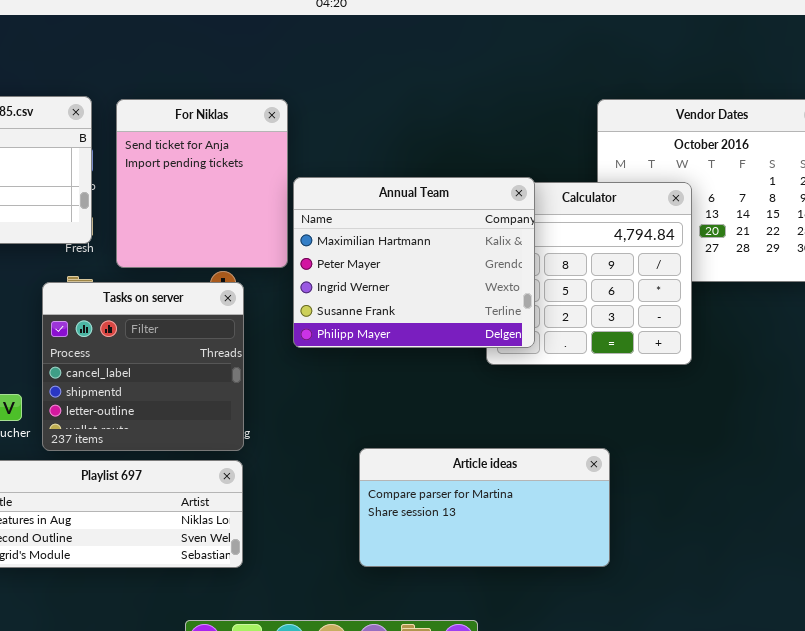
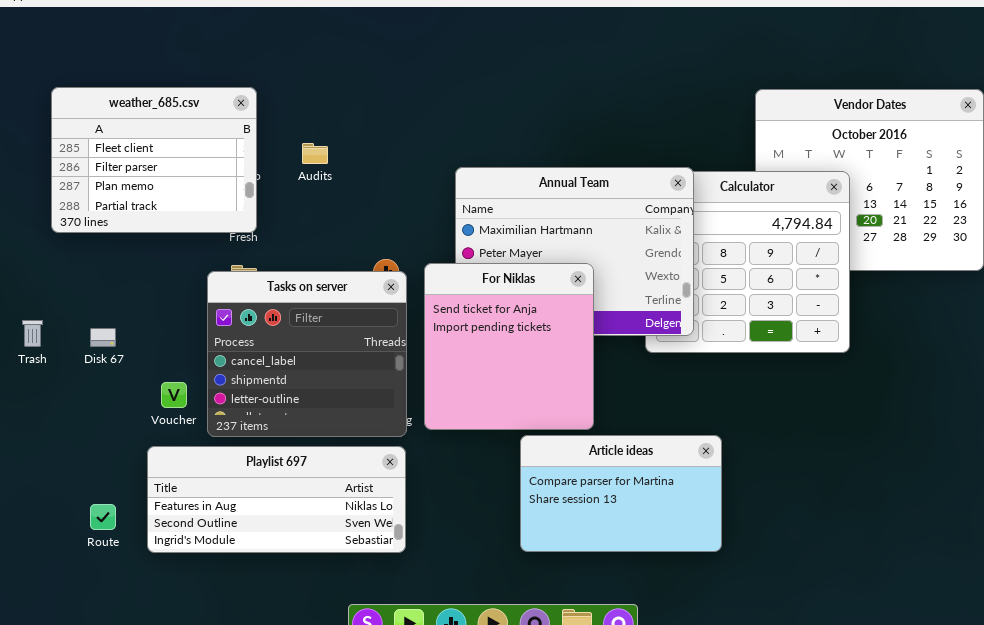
For Niklas: [116,99,288,268] -> [424,263,594,430], moved
Article ideas: [359,448,610,567] -> [520,435,722,552], resized

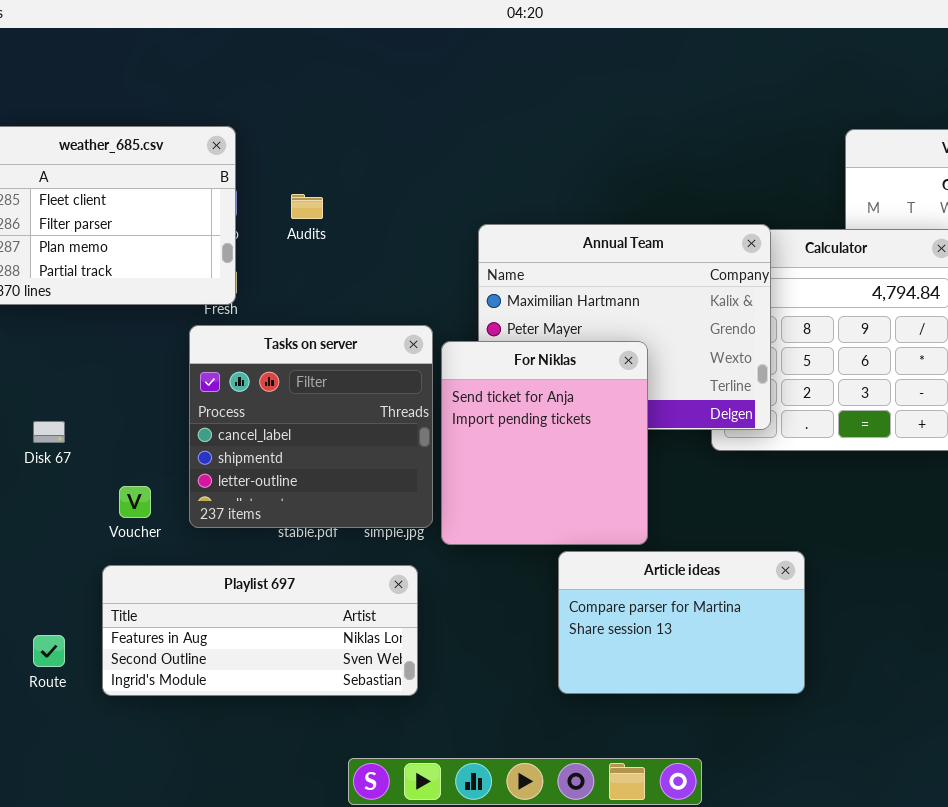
Tasks on server: [207,271,407,437] -> [189,325,433,528], moved

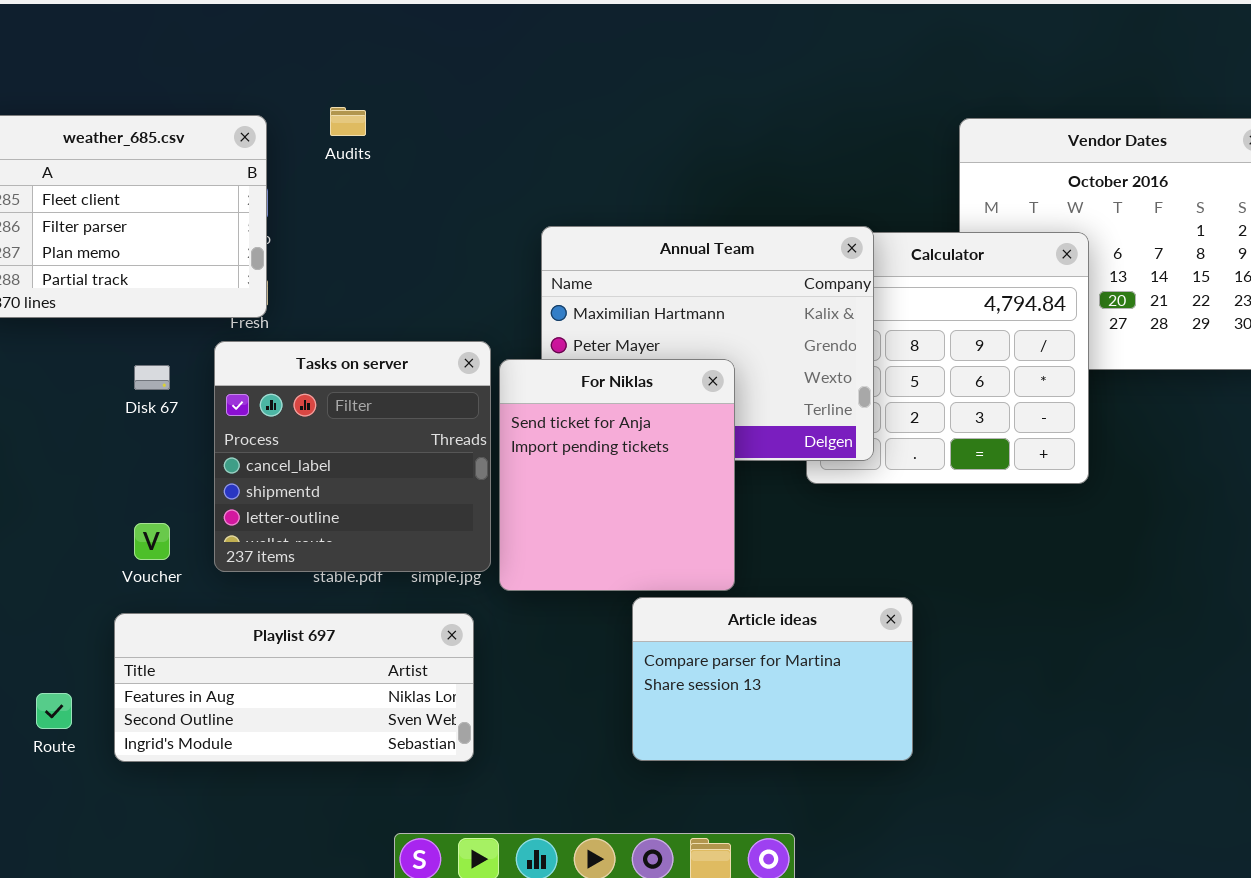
Audits: [291,194,323,219] -> [330,107,366,136], moved
Disk 67: [33,421,65,443] -> [134,365,170,390], moved

